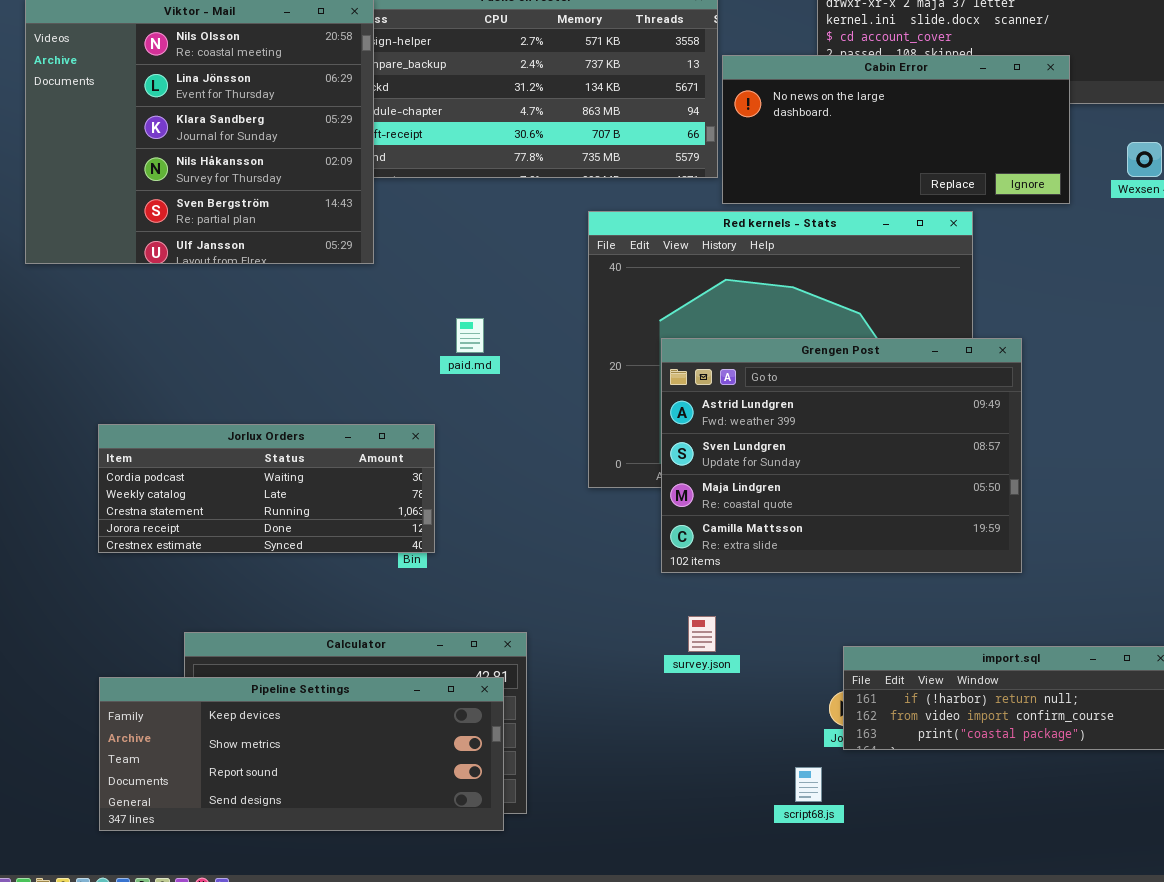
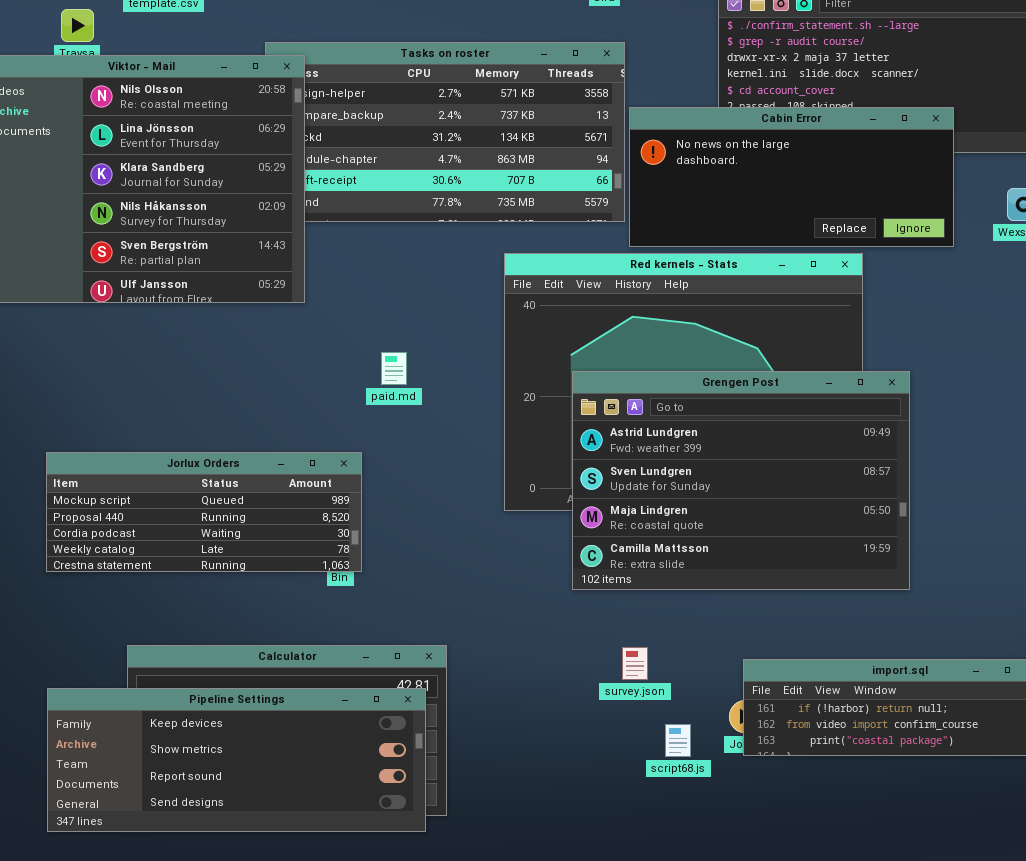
Jorlux Orders: [98,424,435,553] -> [46,452,362,572], scrolled up 2 rows
survey.json: [688,616,716,652] -> [622,647,648,680], moved
script68.js: [795,767,822,802] -> [665,724,691,757], moved

